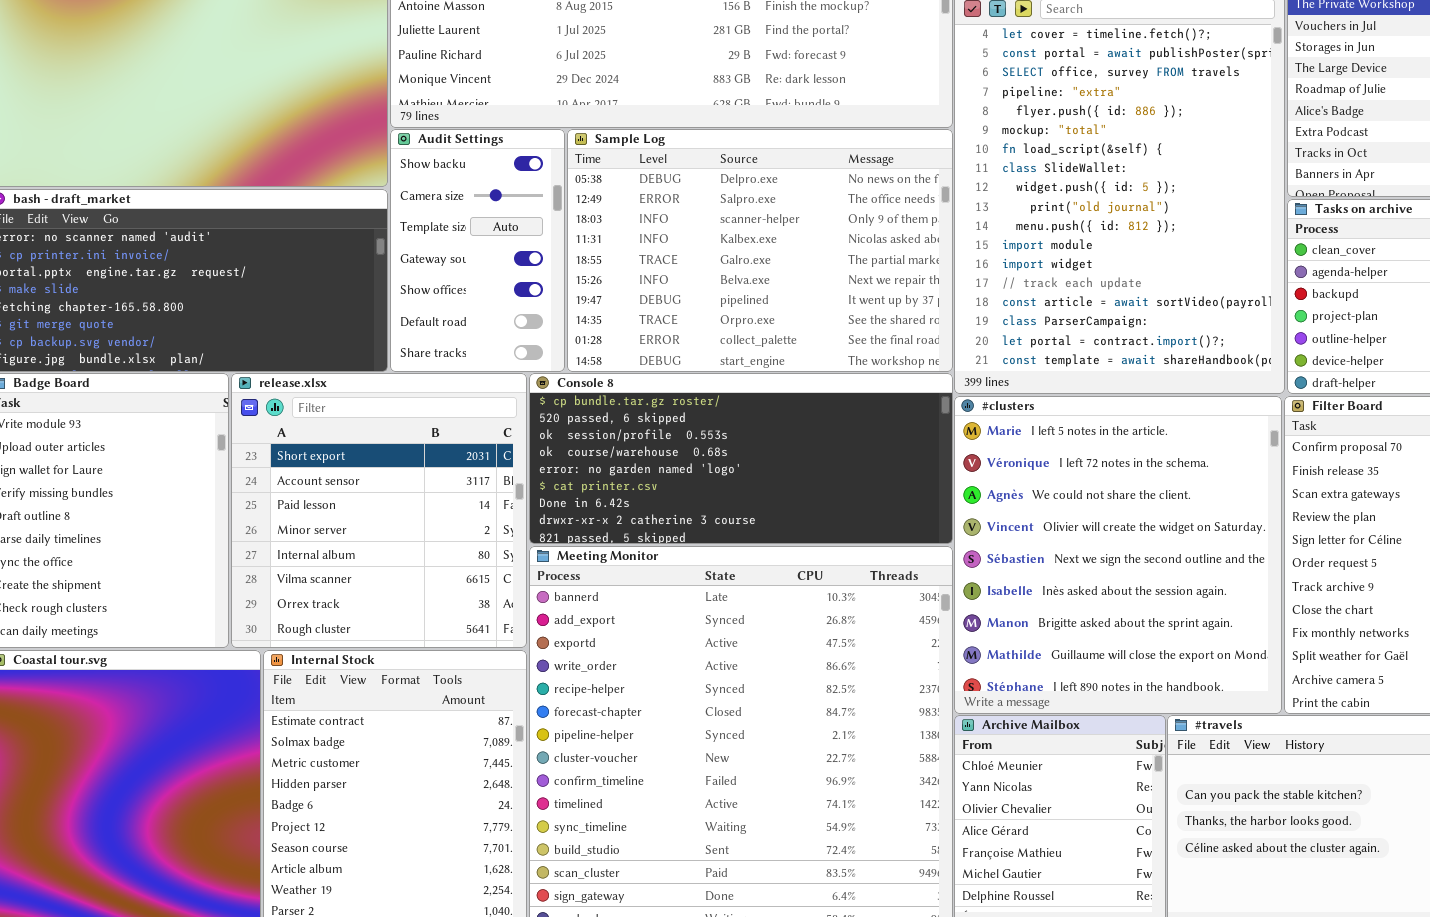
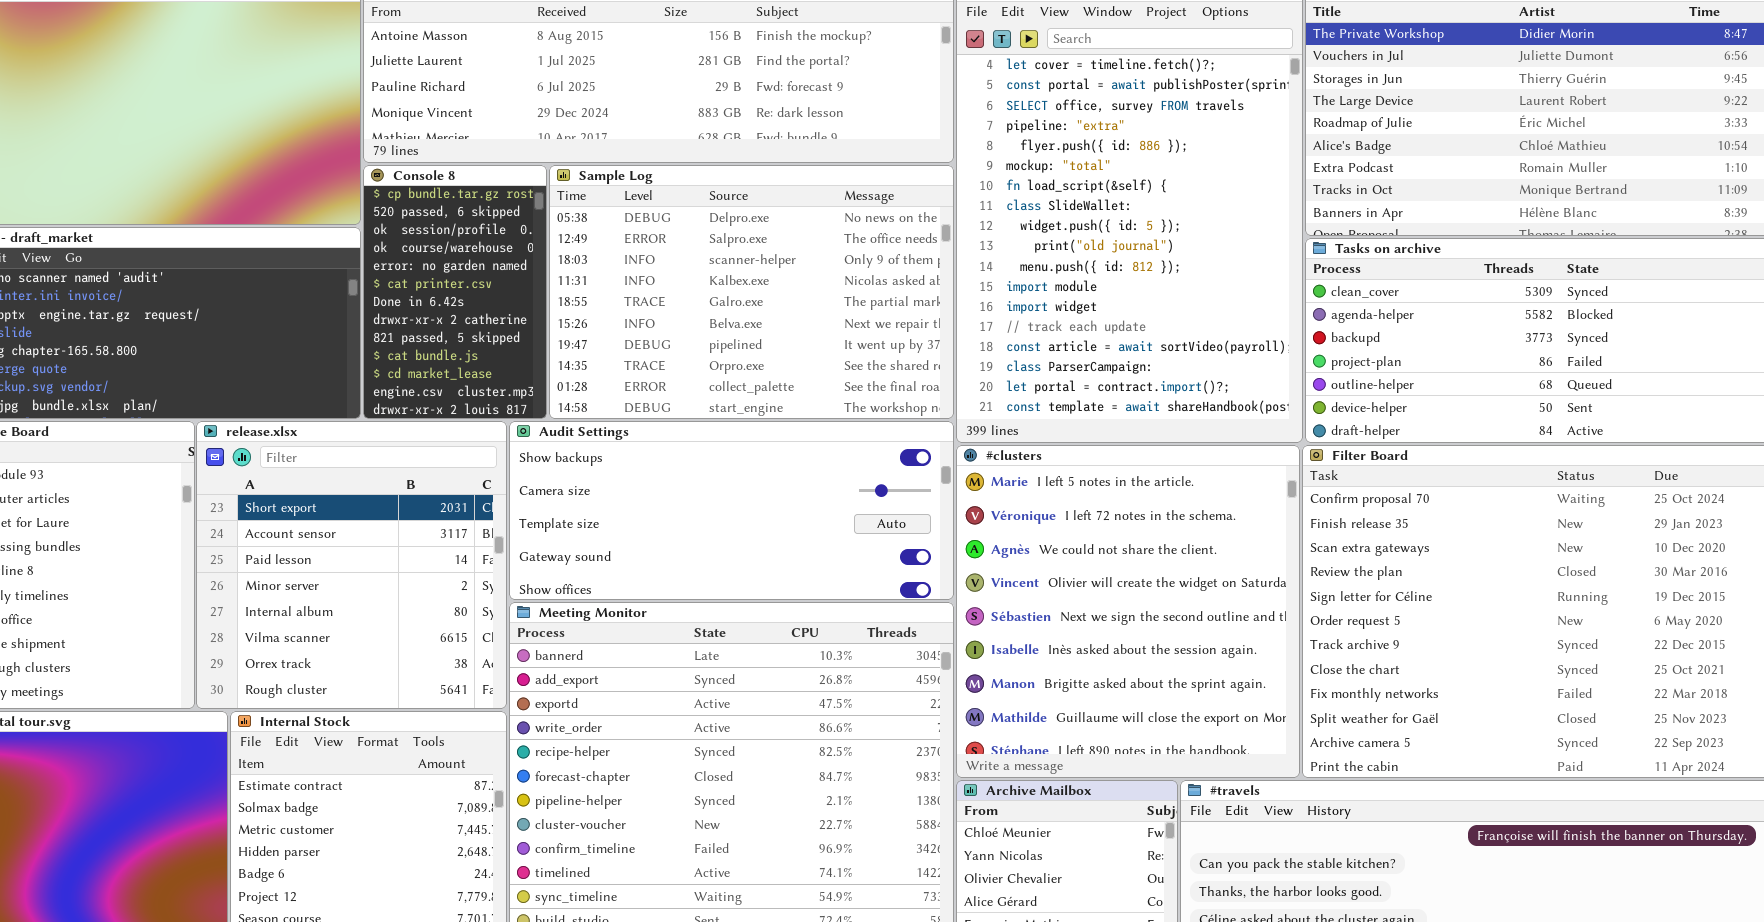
Audit Settings: [390,129,565,372] -> [509,421,954,600], moved, resized
Console 8: [529,373,953,544] -> [363,165,547,419], moved, resized

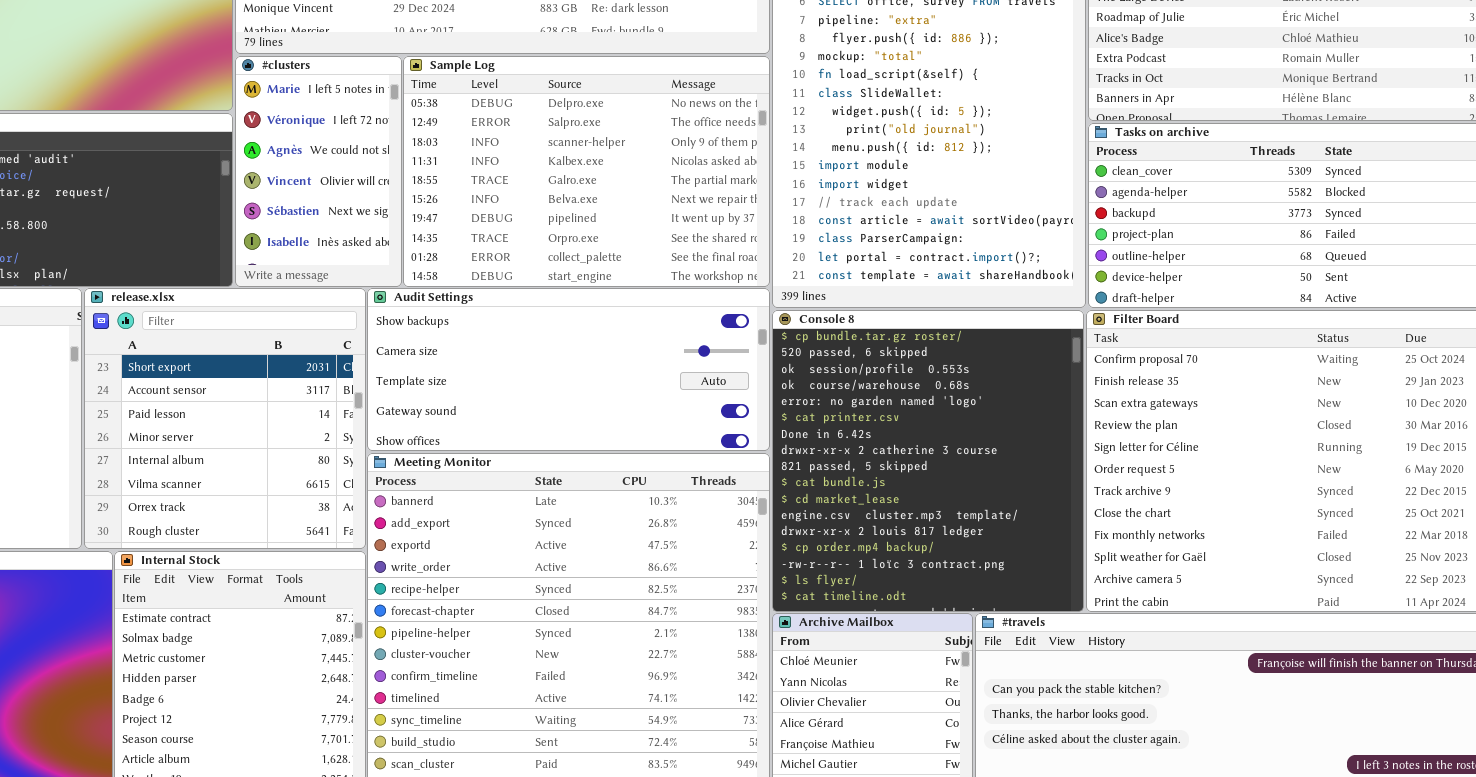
Console 8: [363,165,547,419] -> [772,310,1084,612], moved, resized
#clusters: [956,445,1300,778] -> [235,56,402,287], moved, resized

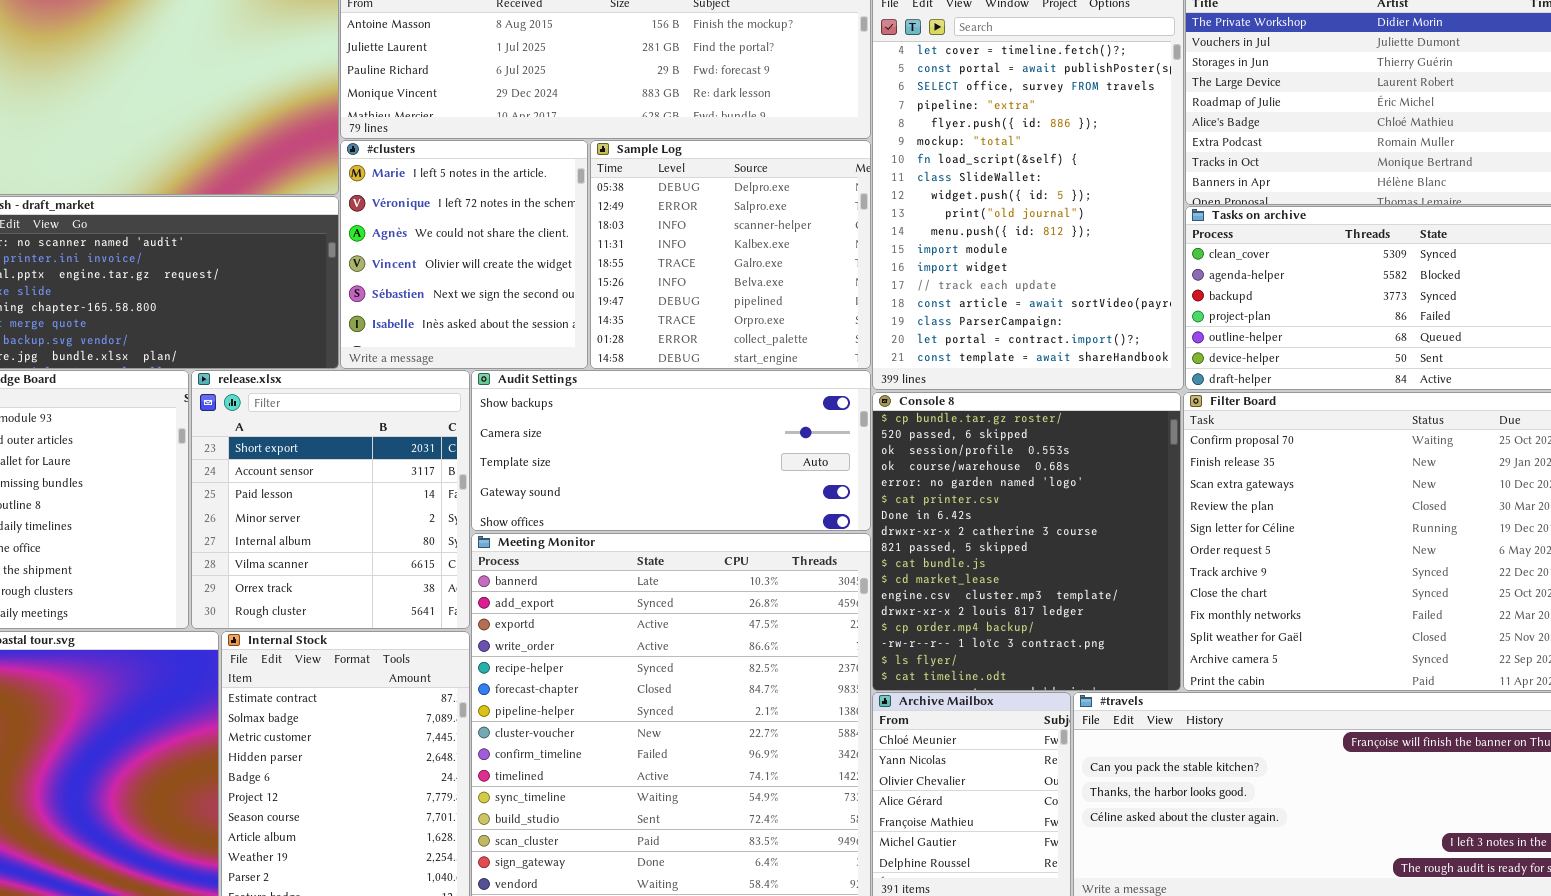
#clusters: [235,56,402,287] -> [340,140,588,369], resized
Sample Log: [403,56,770,287] -> [590,140,871,369], resized

